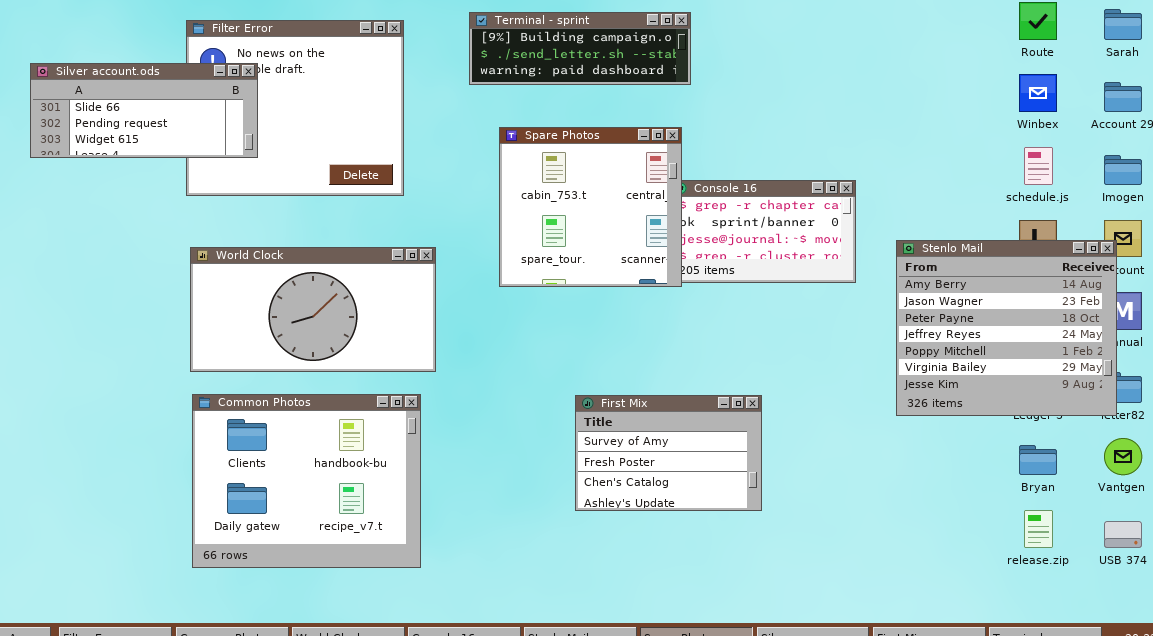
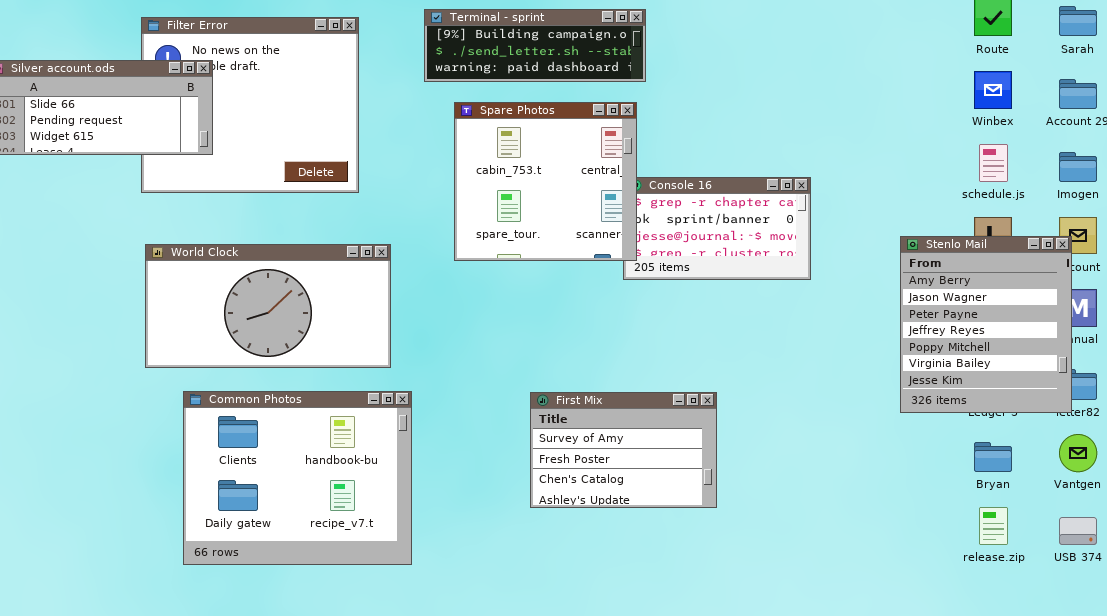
Spare Photos: [499,127,682,287] -> [454,102,637,261], moved
Stenlo Mail: [896,240,1117,416] -> [900,236,1072,413], resized
Common Photos: [192,394,421,568] -> [183,391,412,565], moved

